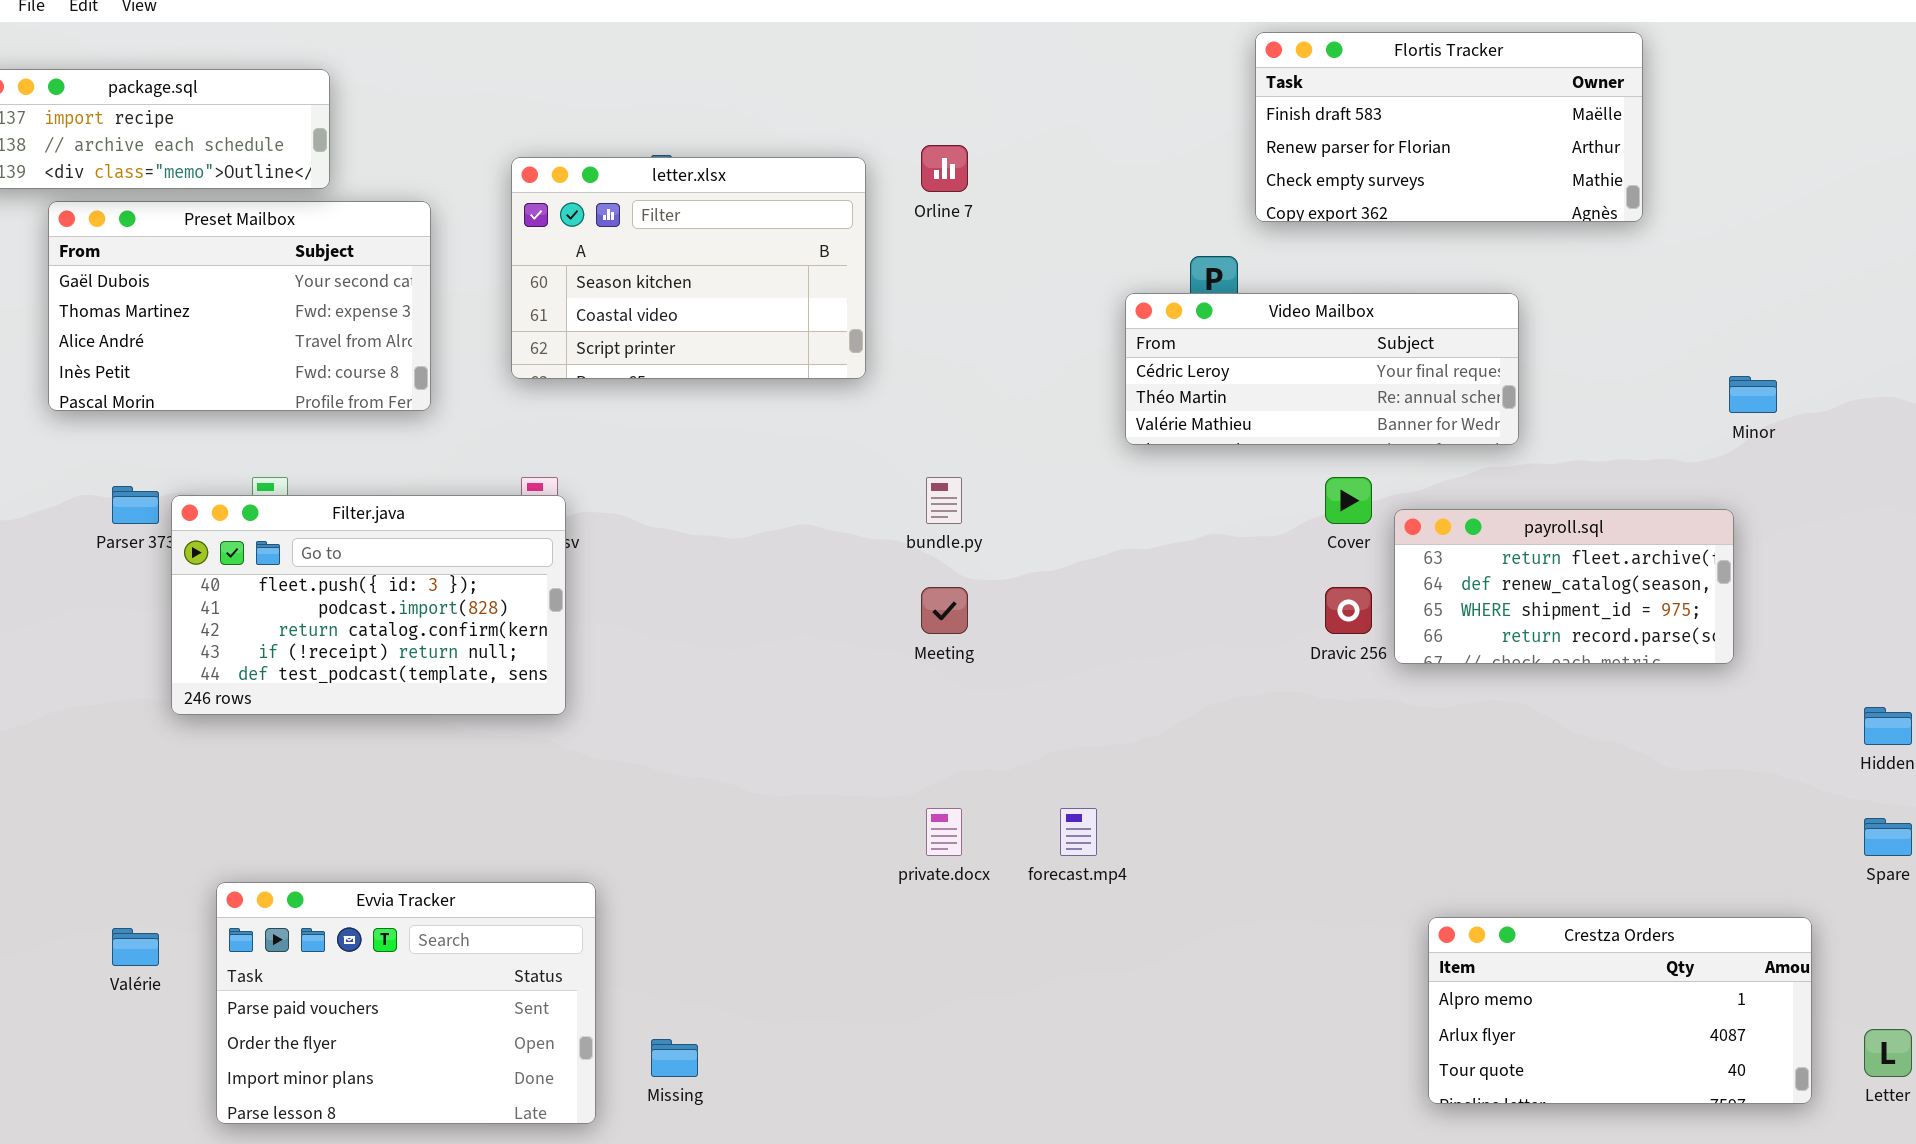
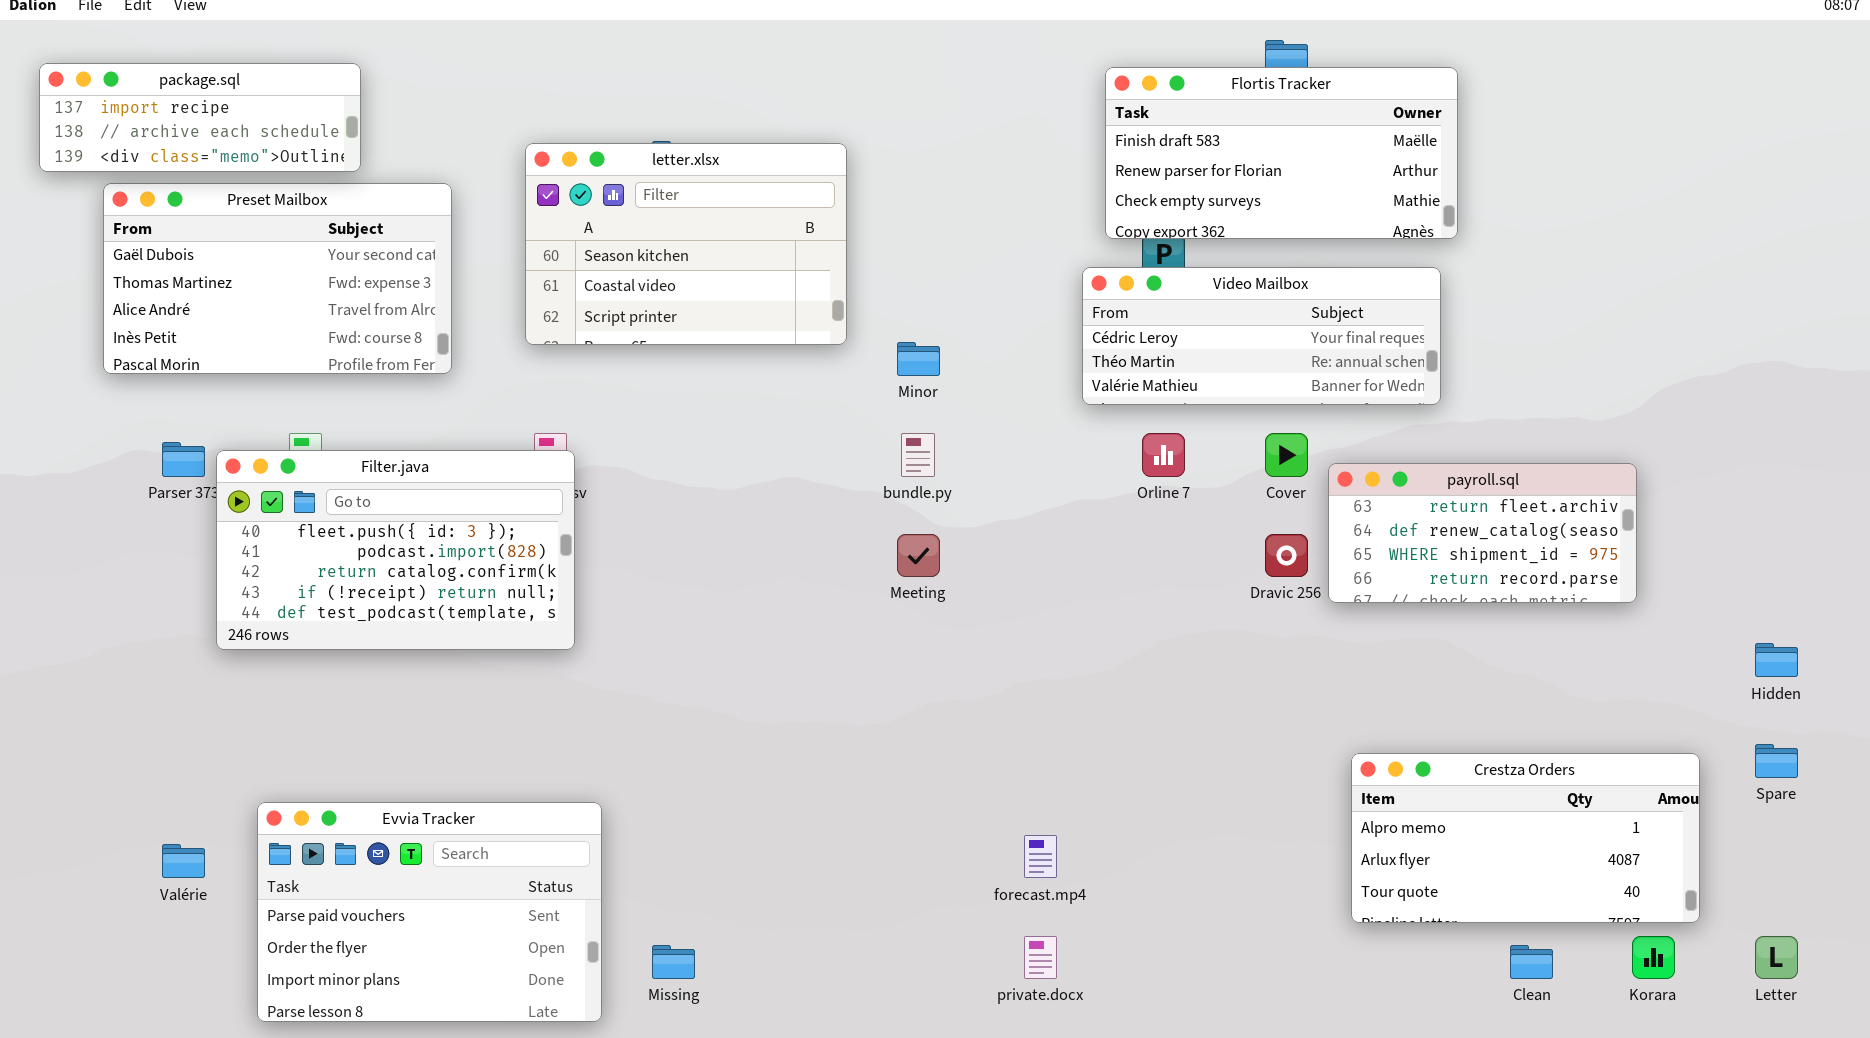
Flortis Tracker: [1255,32,1643,222] -> [1105,67,1458,239], moved
Orline 7: [921,145,968,192] -> [1142,433,1185,477], moved
Minor: [1729,376,1777,413] -> [897,342,940,376], moved
private.docx: [926,808,962,856] -> [1024,936,1057,979], moved
forecast.mp4: [1060,808,1097,856] -> [1024,835,1057,878], moved
Crestza Orders: [1428,917,1812,1104] -> [1351,753,1700,923], moved

